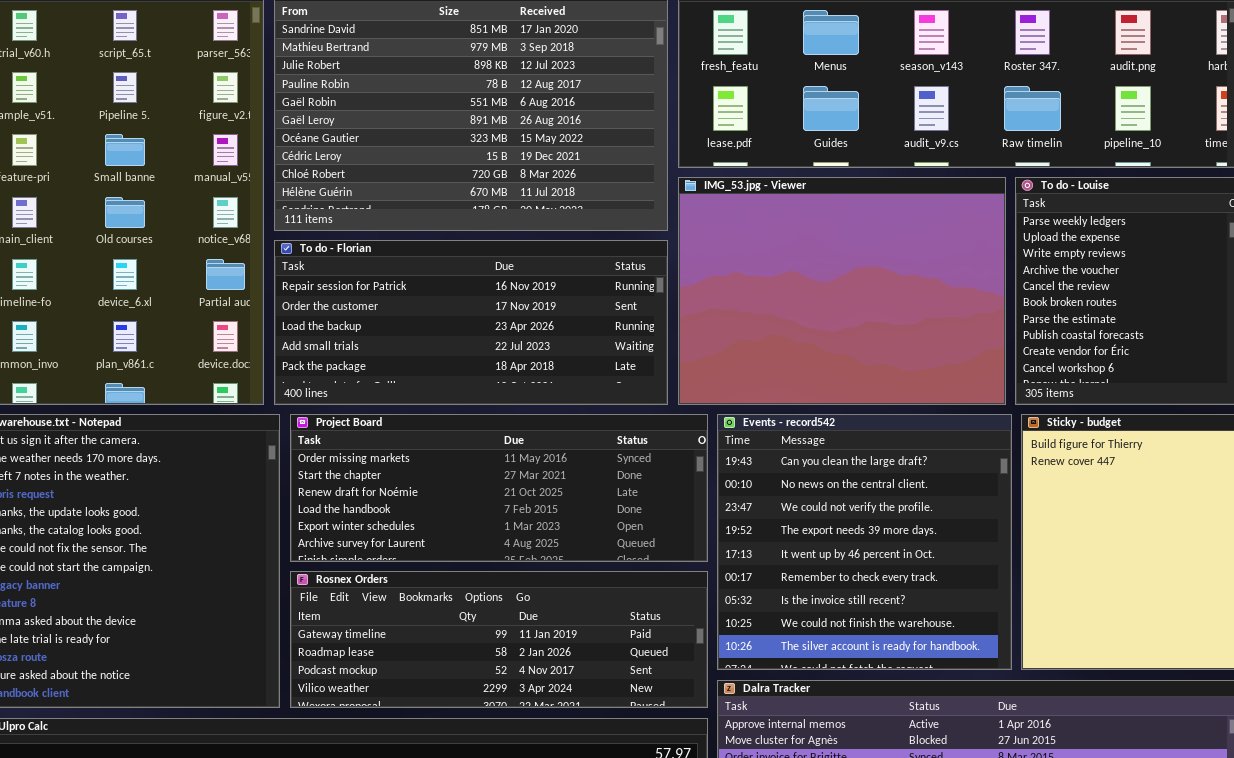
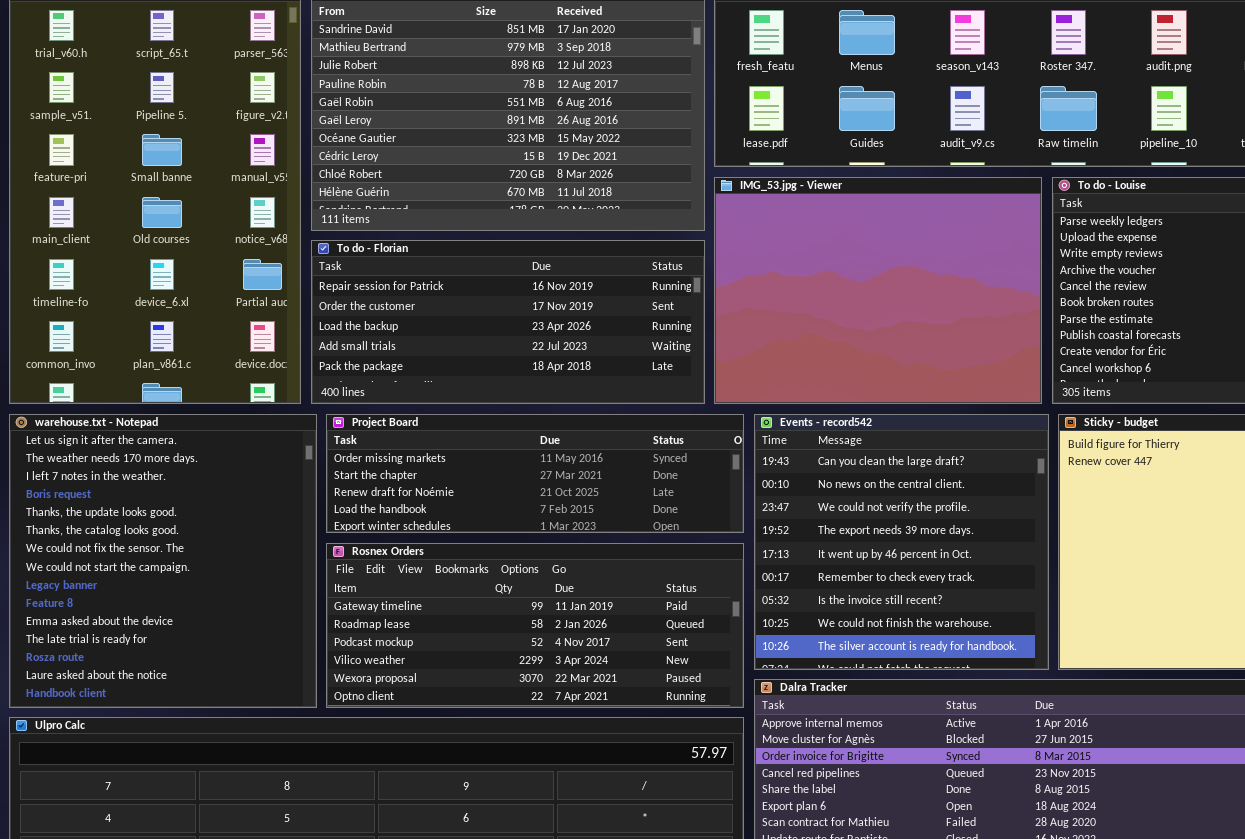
Project Board: [290,414,708,562] -> [326,414,744,533], resized
Rosnex Orders: [290,571,708,708] -> [326,543,744,708], resized

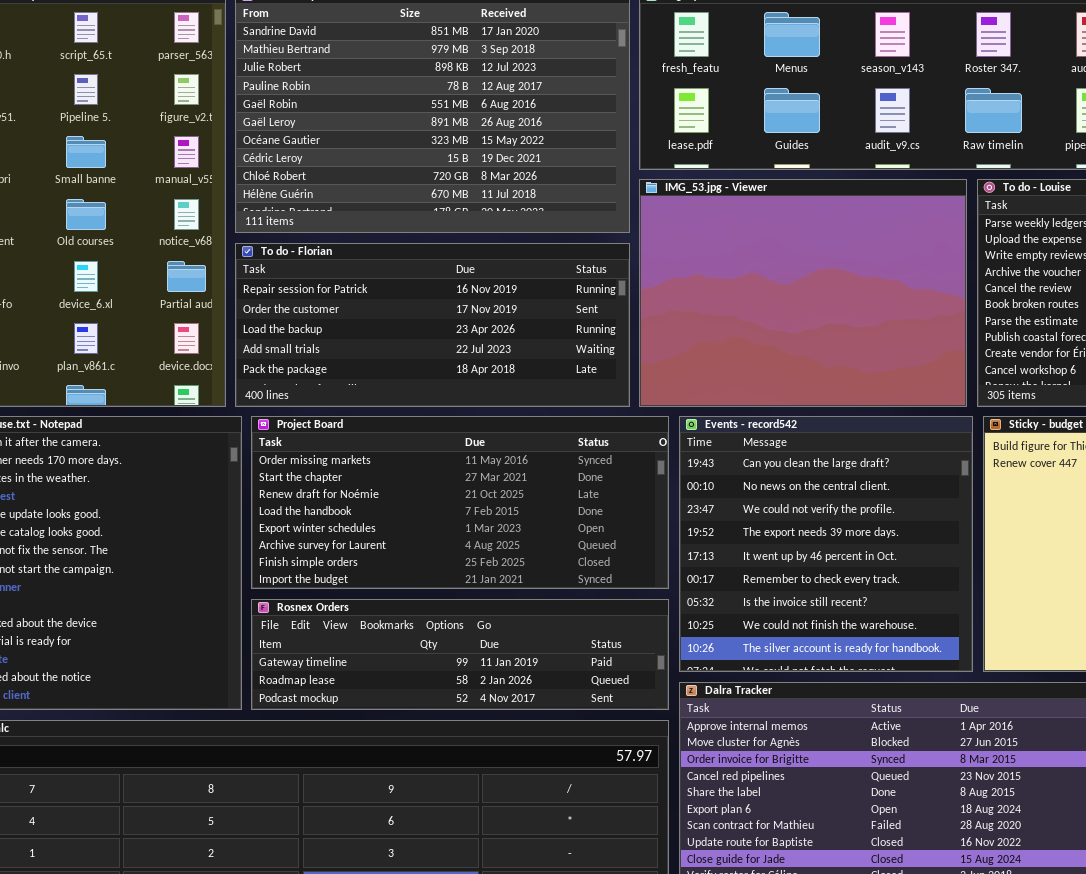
Project Board: [326,414,744,533] -> [251,416,669,589], resized
Rosnex Orders: [326,543,744,708] -> [251,599,669,710], resized

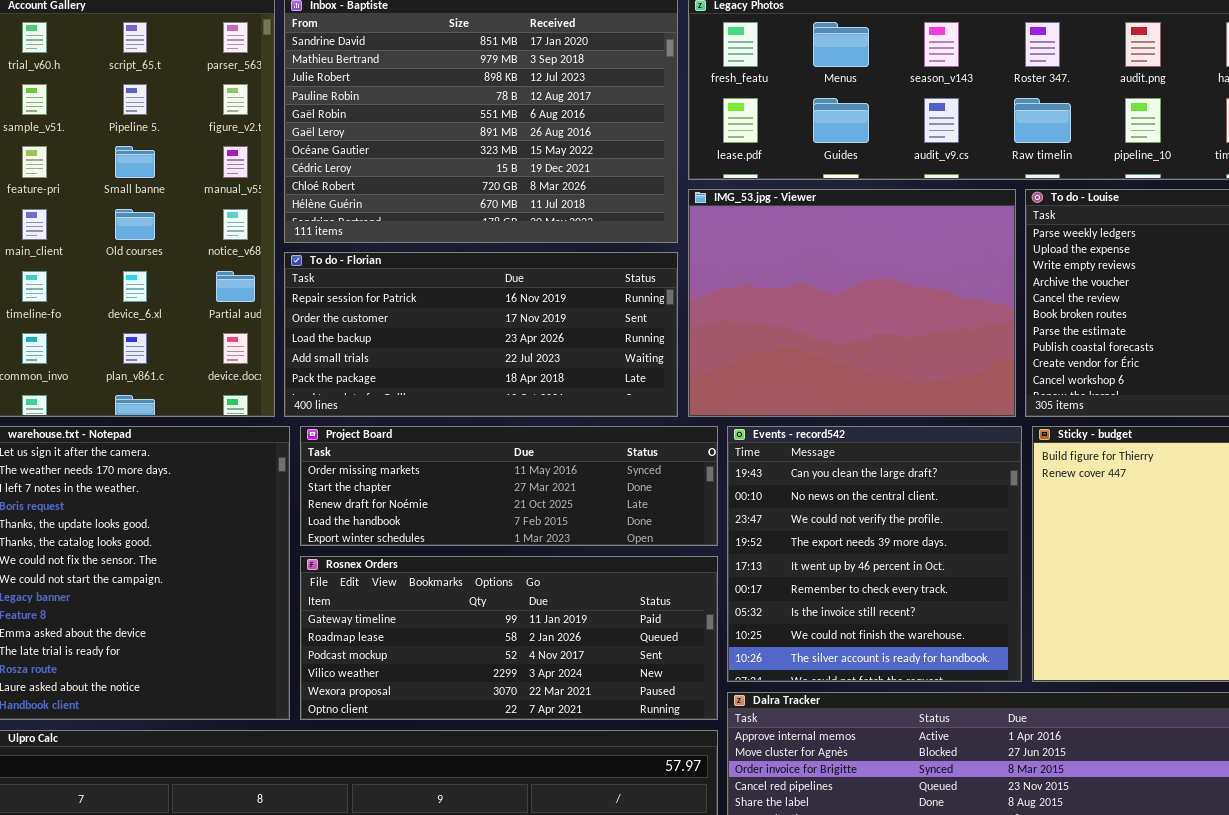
Project Board: [251,416,669,589] -> [300,426,718,546], resized
Rosnex Orders: [251,599,669,710] -> [300,556,718,720], resized

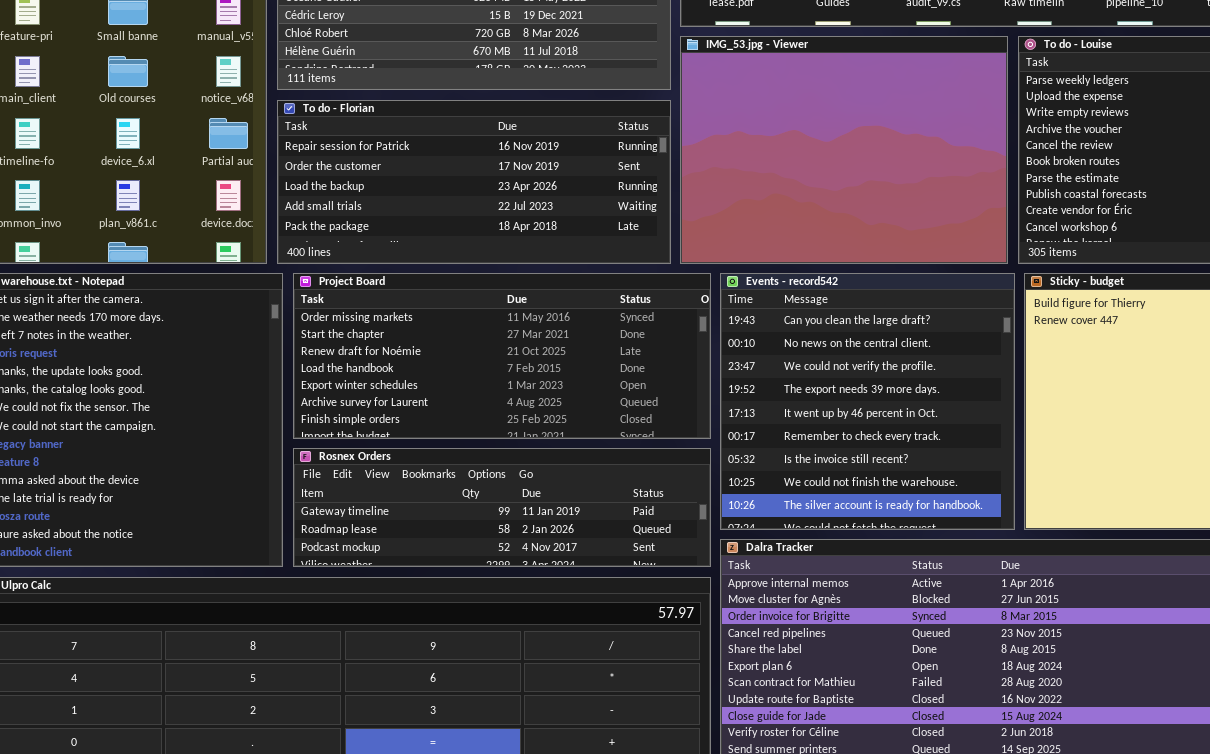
Project Board: [300,426,718,546] -> [293,273,711,439], resized
Rosnex Orders: [300,556,718,720] -> [293,448,711,567], resized

